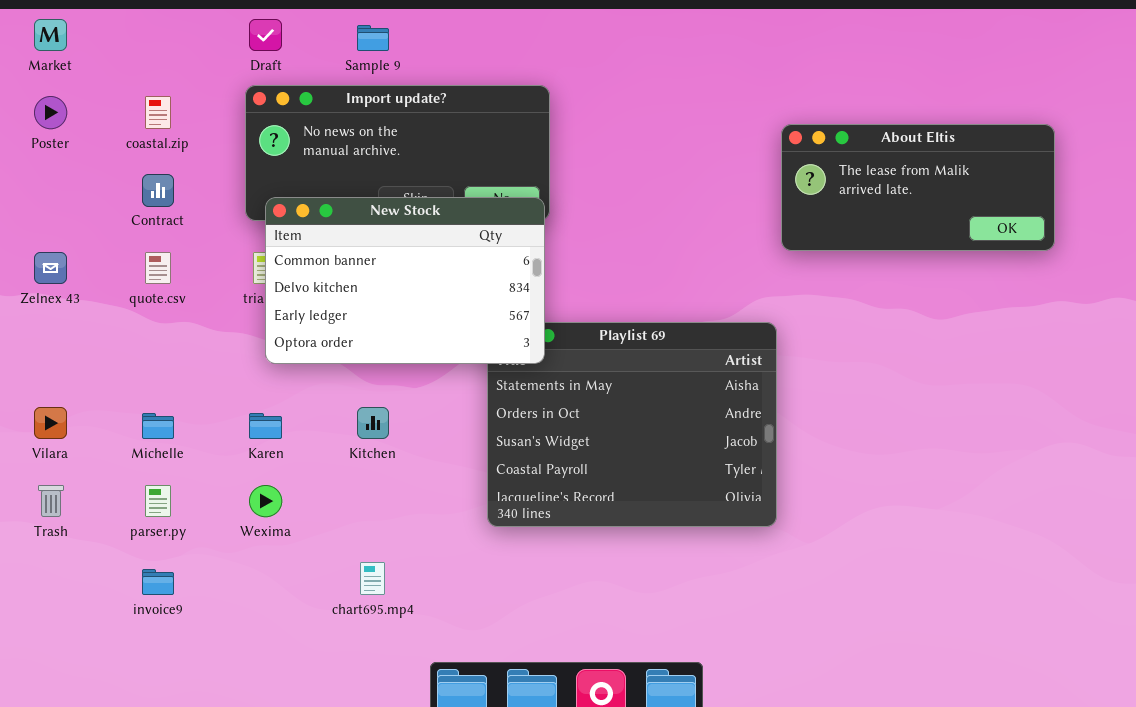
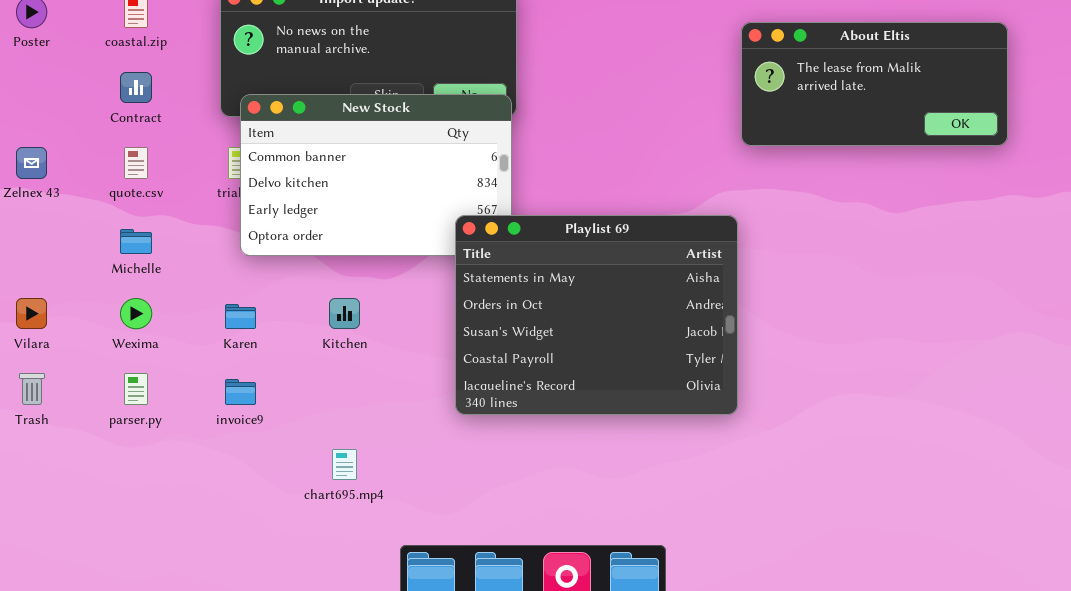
Playlist 69: [487,322,777,527] -> [455,215,738,415], raised
Michelle: [142,413,174,439] -> [120,229,152,254], moved
Wexima: [249,485,282,517] -> [120,298,152,329], moved
invoice9: [142,569,174,595] -> [225,379,256,405], moved

